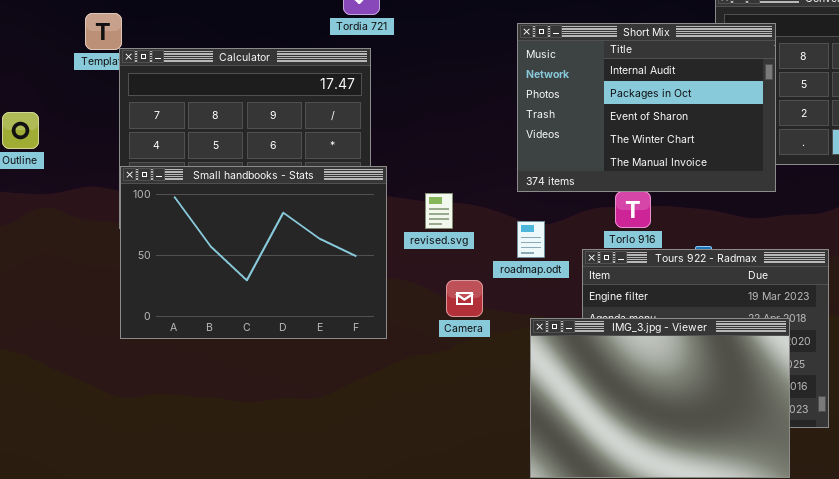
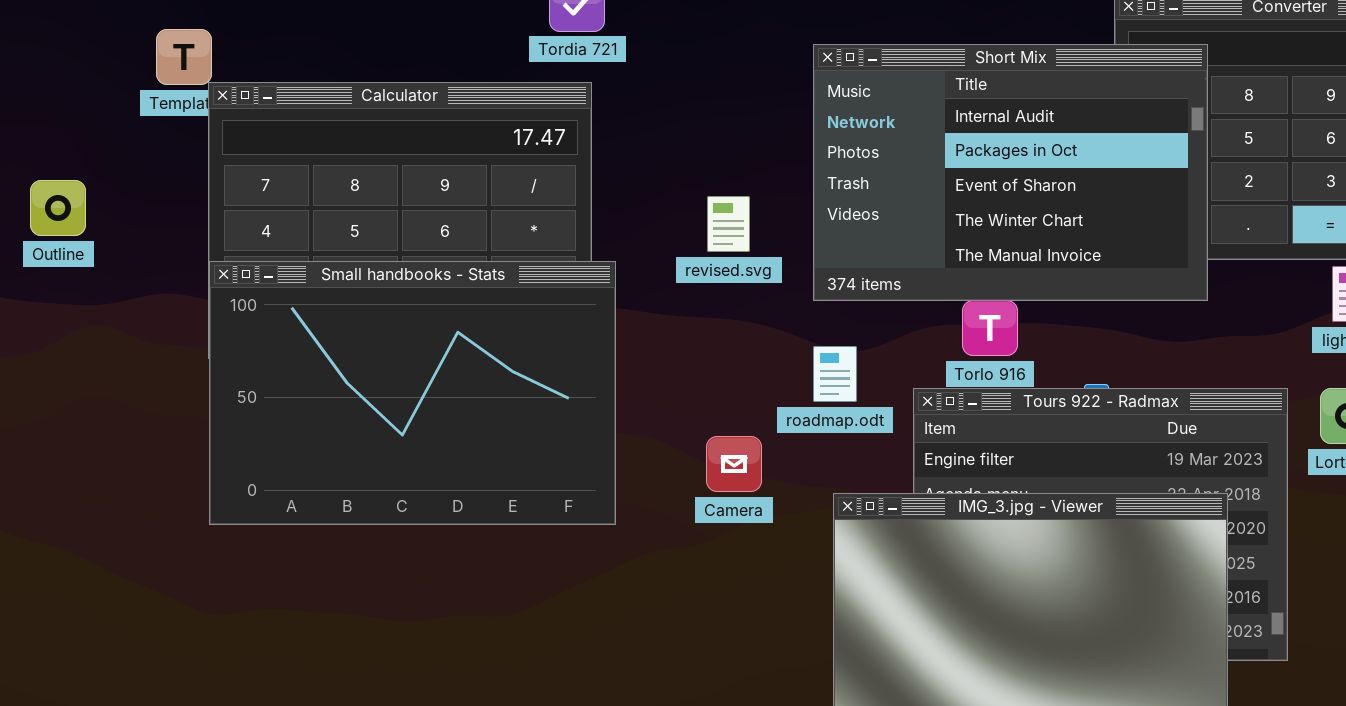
revised.svg: [425,193,453,229] -> [707,196,750,252], moved

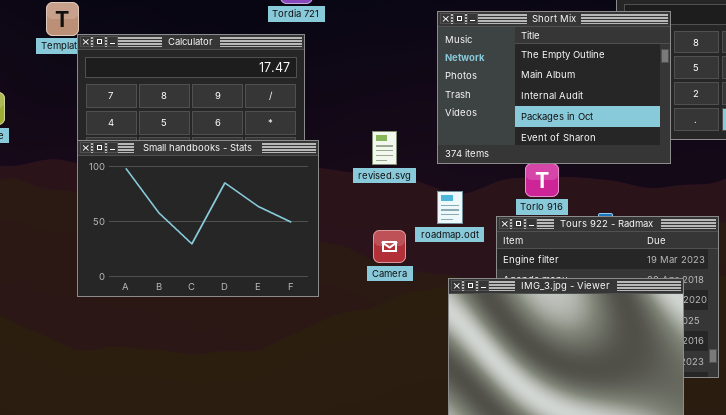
Short Mix: [813,44,1208,301] -> [437,11,671,164], scrolled up 2 rows
revised.svg: [707,196,750,252] -> [372,131,397,165], moved
Camera: [706,436,762,492] -> [373,230,406,263], moved

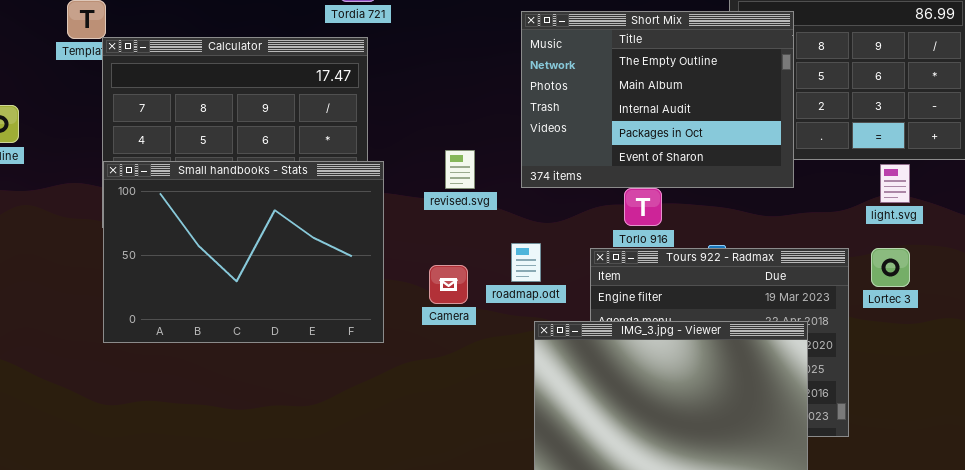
roadmap.odt: [437,191,463,224] -> [511,243,541,282], moved
Camera: [373,230,406,263] -> [429,265,468,304], moved

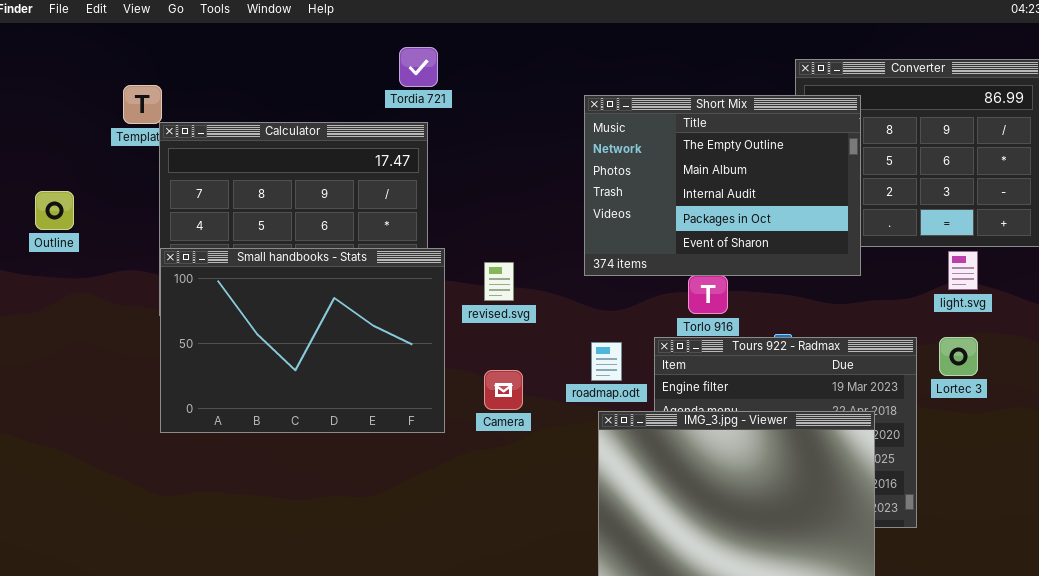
revised.svg: [445,150,475,189] -> [484,262,514,301], moved
roadmap.odt: [511,243,541,282] -> [591,342,622,381], moved
Camera: [429,265,468,304] -> [484,370,523,410], moved

